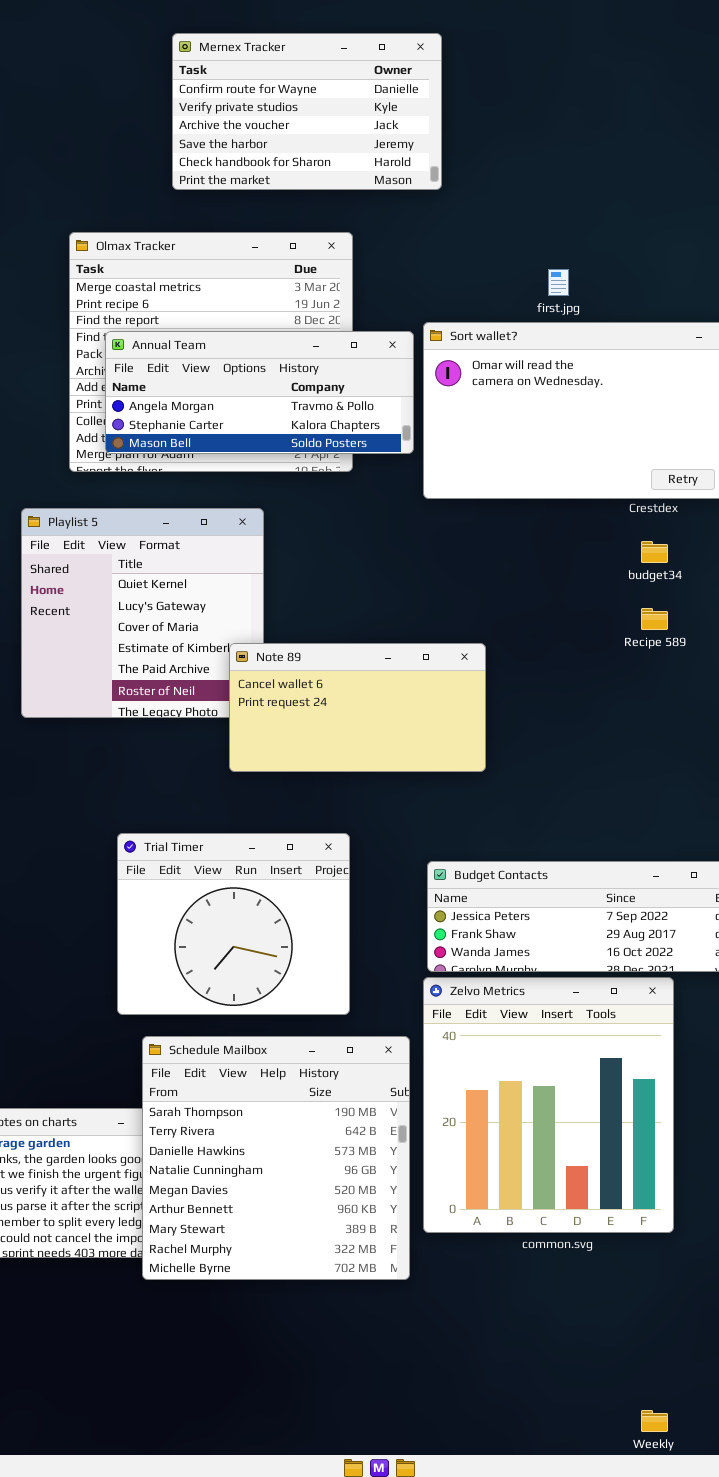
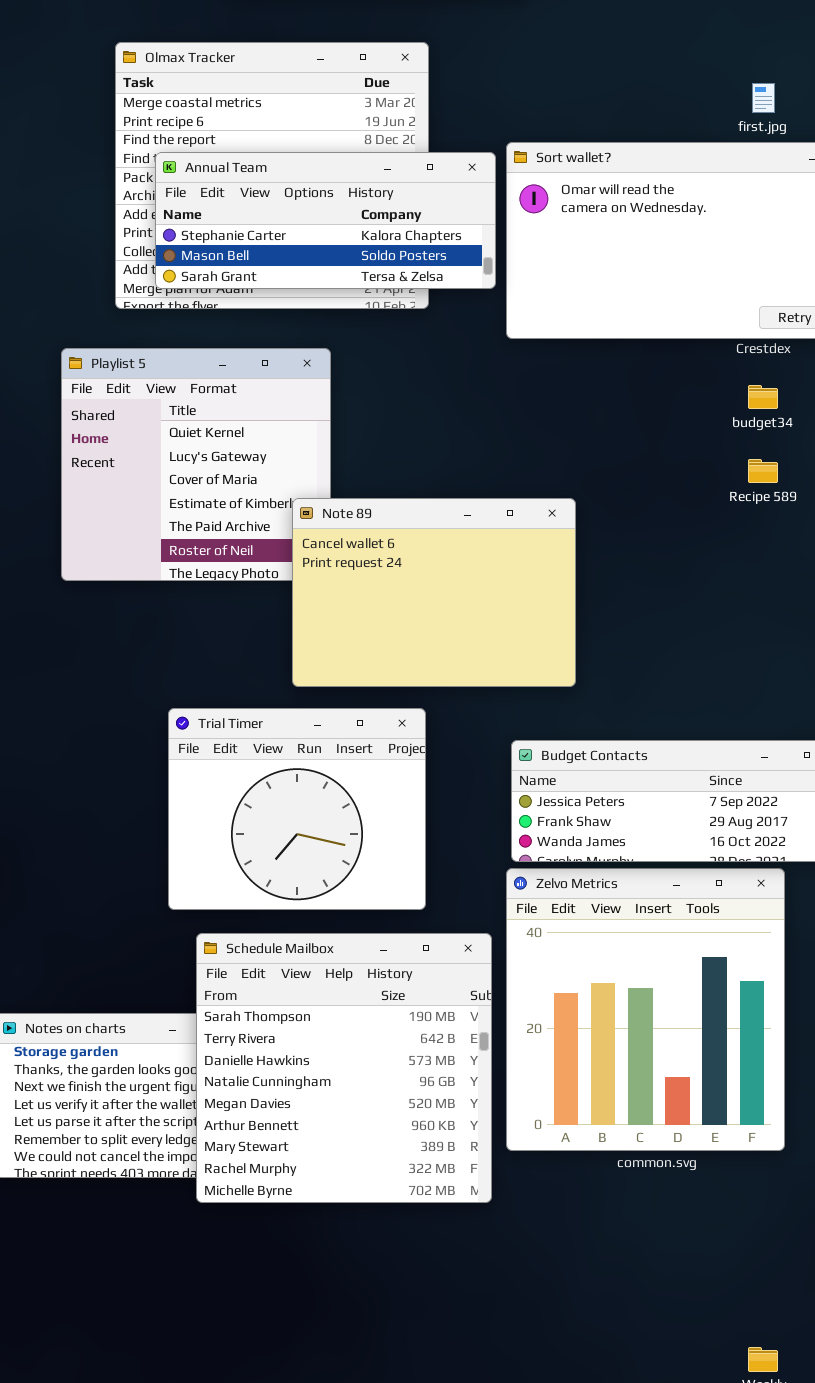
first.jpg: [548,269,569,296] -> [752,83,775,113], moved
Annual Team: [105,331,414,454] -> [155,152,496,289], scrolled down 1 row
Note 89: [229,643,486,772] -> [292,498,576,687], resized

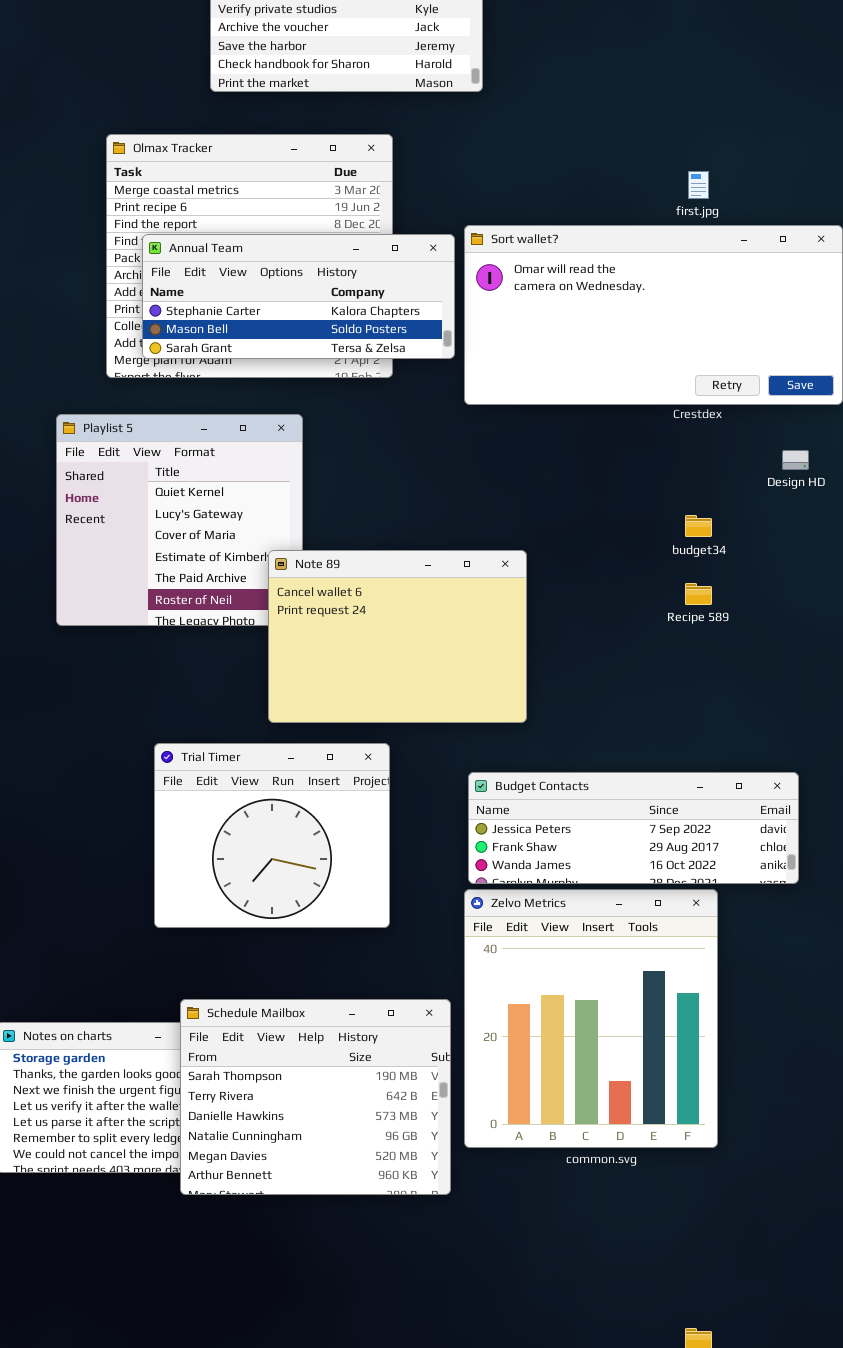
budget34: [748,385,778,409] -> [685,515,712,537], moved
Recipe 589: [748,459,778,483] -> [685,583,712,605], moved
Schedule Mailbox: [196,933,492,1203] -> [180,999,451,1195], resized

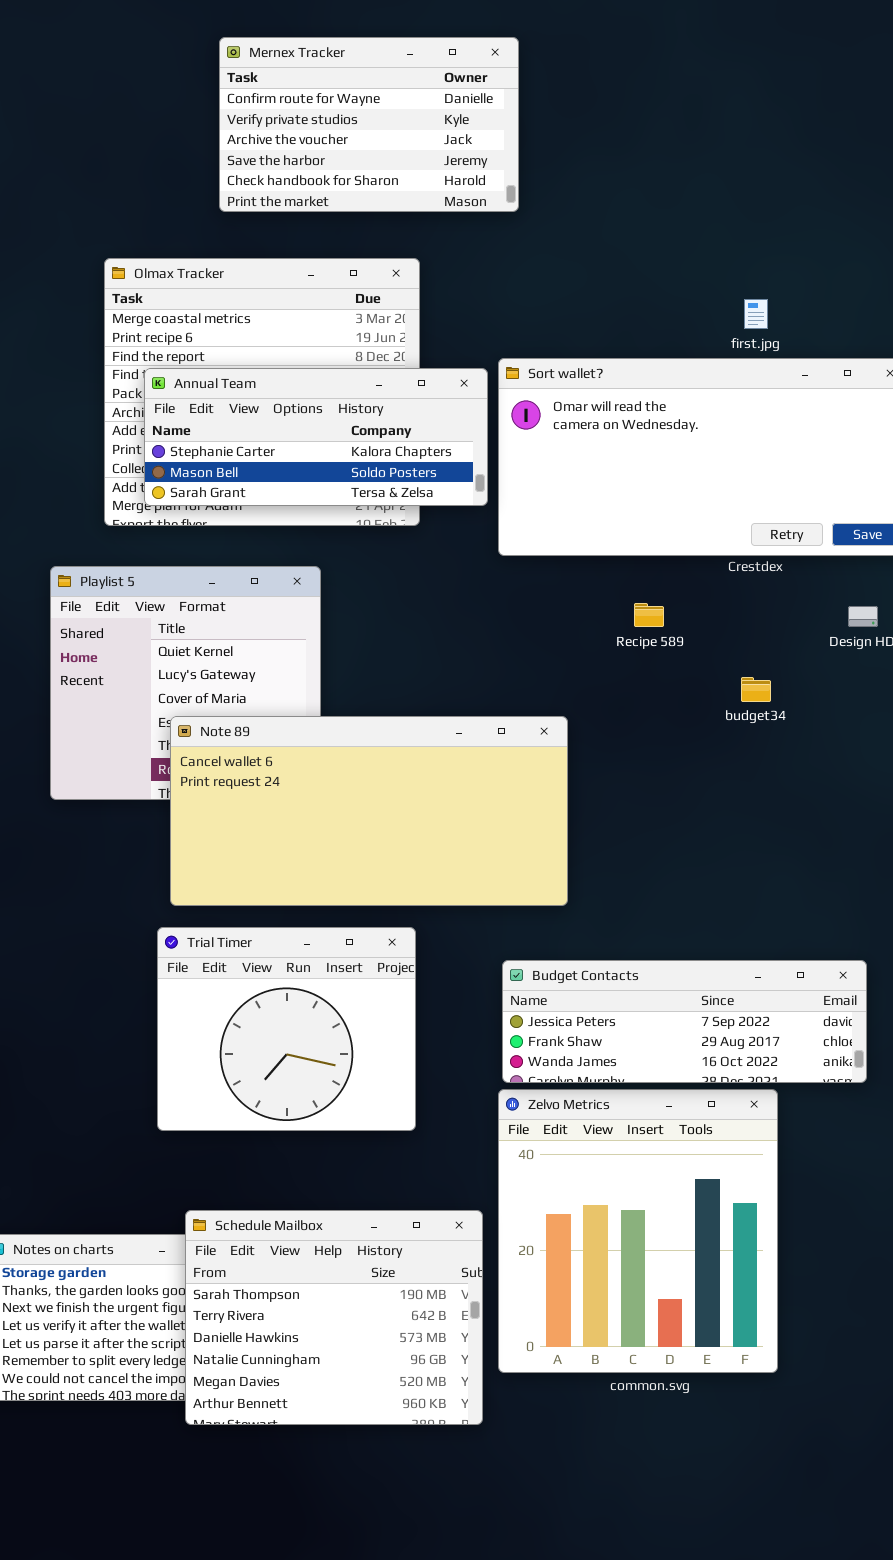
Note 89: [268,550,527,723] -> [170,716,568,906], resized
Recipe 589: [685,583,712,605] -> [634,603,664,627], moved

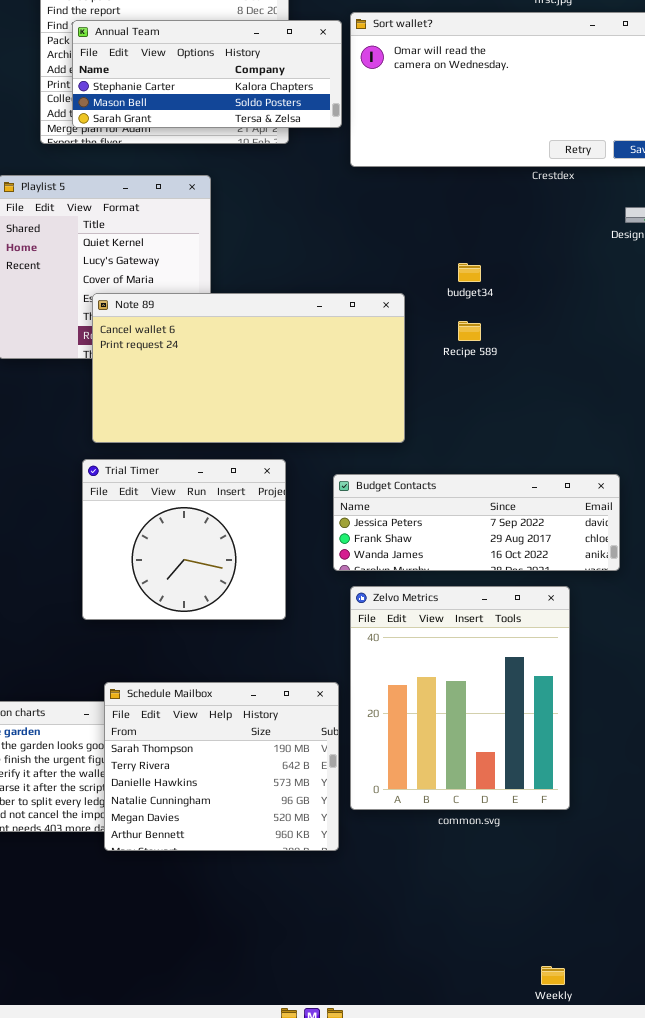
Recipe 589: [634,603,664,627] -> [458,321,481,341], moved
budget34: [741,677,771,702] -> [458,263,481,282], moved
Budget Contacts: [502,960,867,1083] -> [333,474,620,571], moved

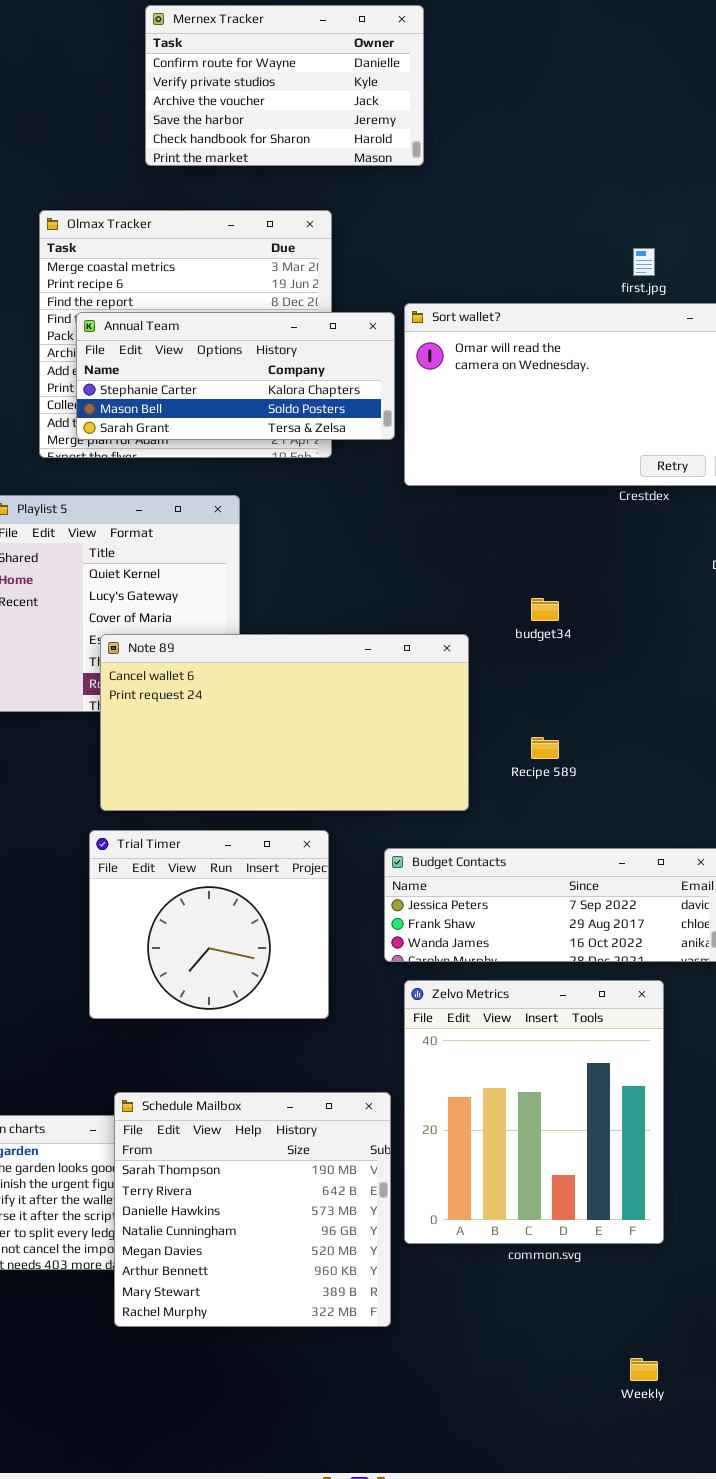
Recipe 589: [458,321,481,341] -> [531,737,559,759], moved
Schedule Mailbox: [104,682,339,851] -> [114,1092,391,1327], resized
Weekly: [541,966,565,985] -> [630,1358,658,1381], moved

